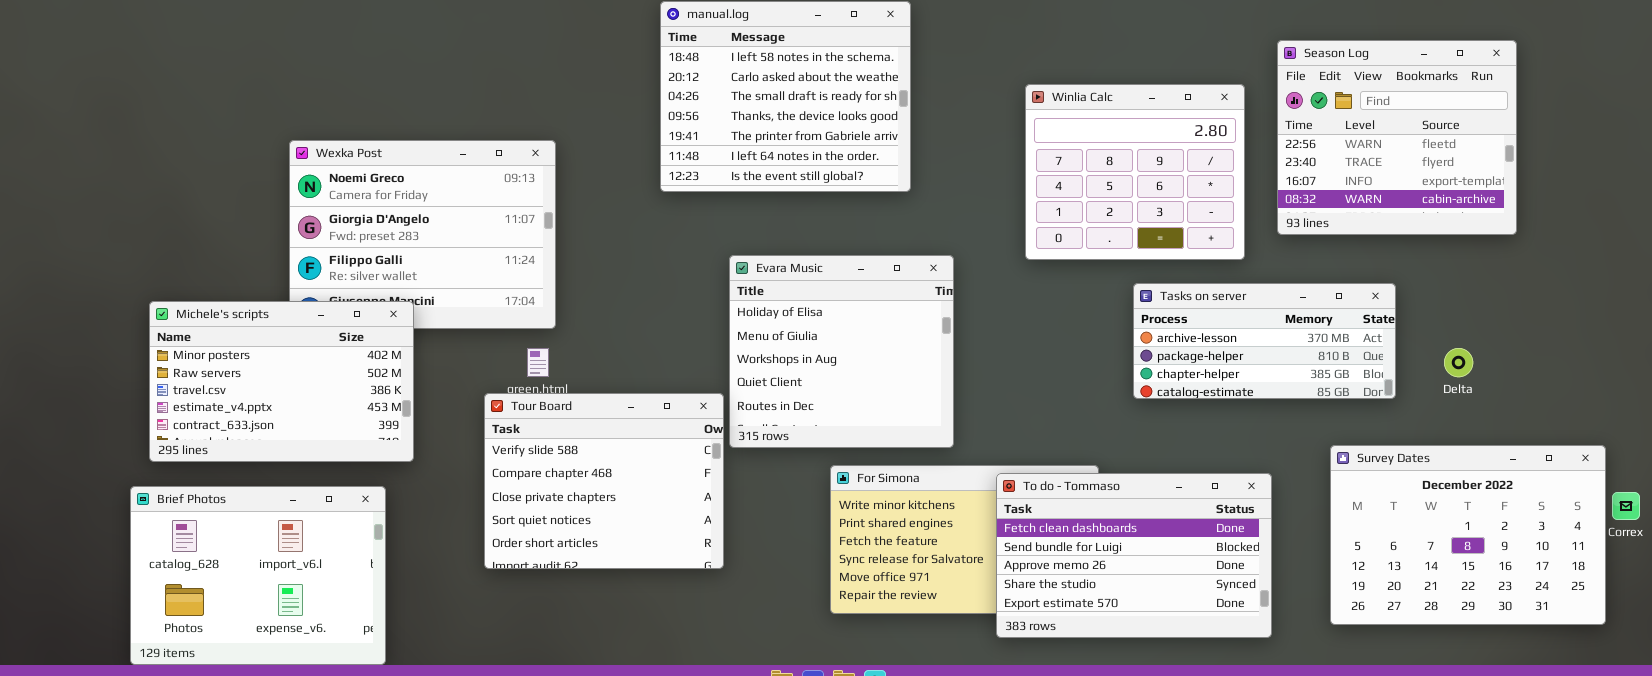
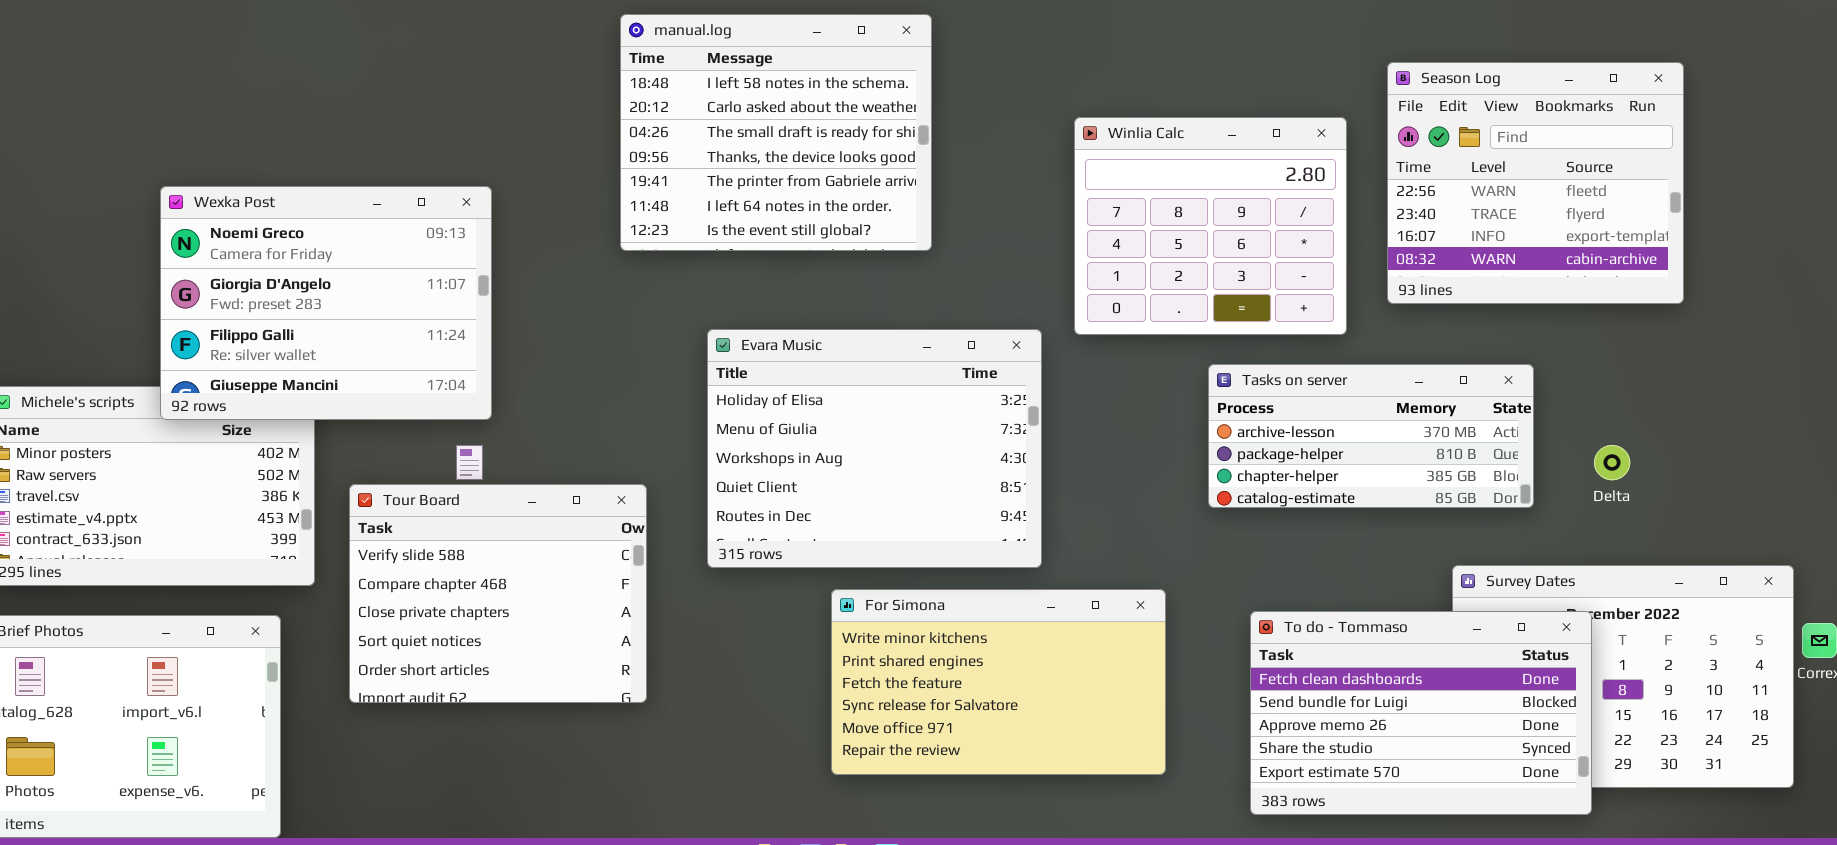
Wexka Post: [289,140,556,329] -> [160,186,492,420], raised
Evara Music: [729,255,954,448] -> [707,329,1042,568], resized
Tour Board: [484,393,724,569] -> [349,484,647,703], moved
To do - Tommaso: [996,473,1272,638] -> [1250,611,1592,815], moved

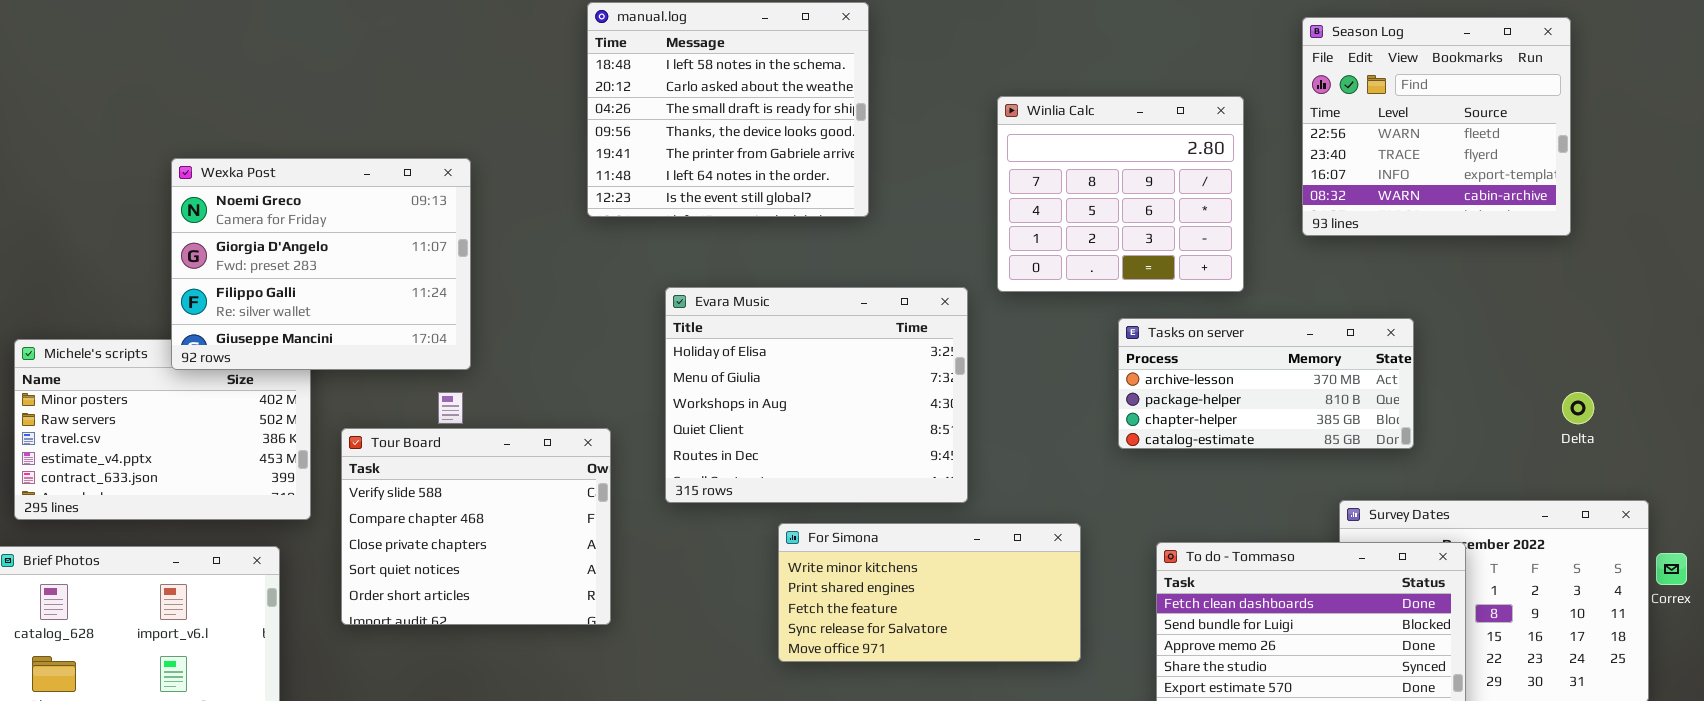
Season Log: [1387,62,1684,304] -> [1302,17,1571,236], moved
Delta: [1594,445,1630,480] -> [1562,392,1594,424], moved
For Simona: [831,589,1166,775] -> [778,523,1081,662], resized

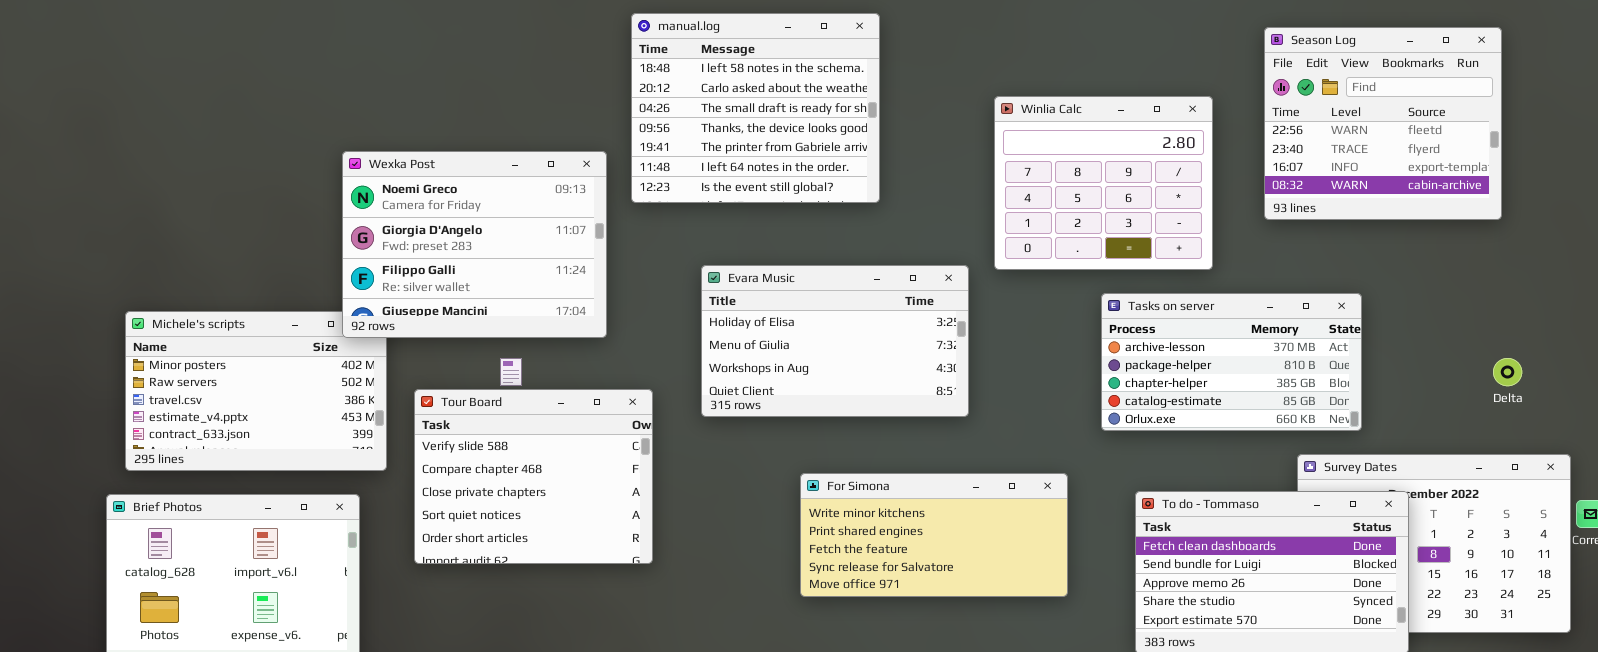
Wexka Post: [171,158,471,370] -> [342,151,607,338], moved
Evara Music: [665,287,968,503] -> [701,265,969,417], resized
Tasks on server: [1118,318,1414,449] -> [1101,293,1362,431], resized

